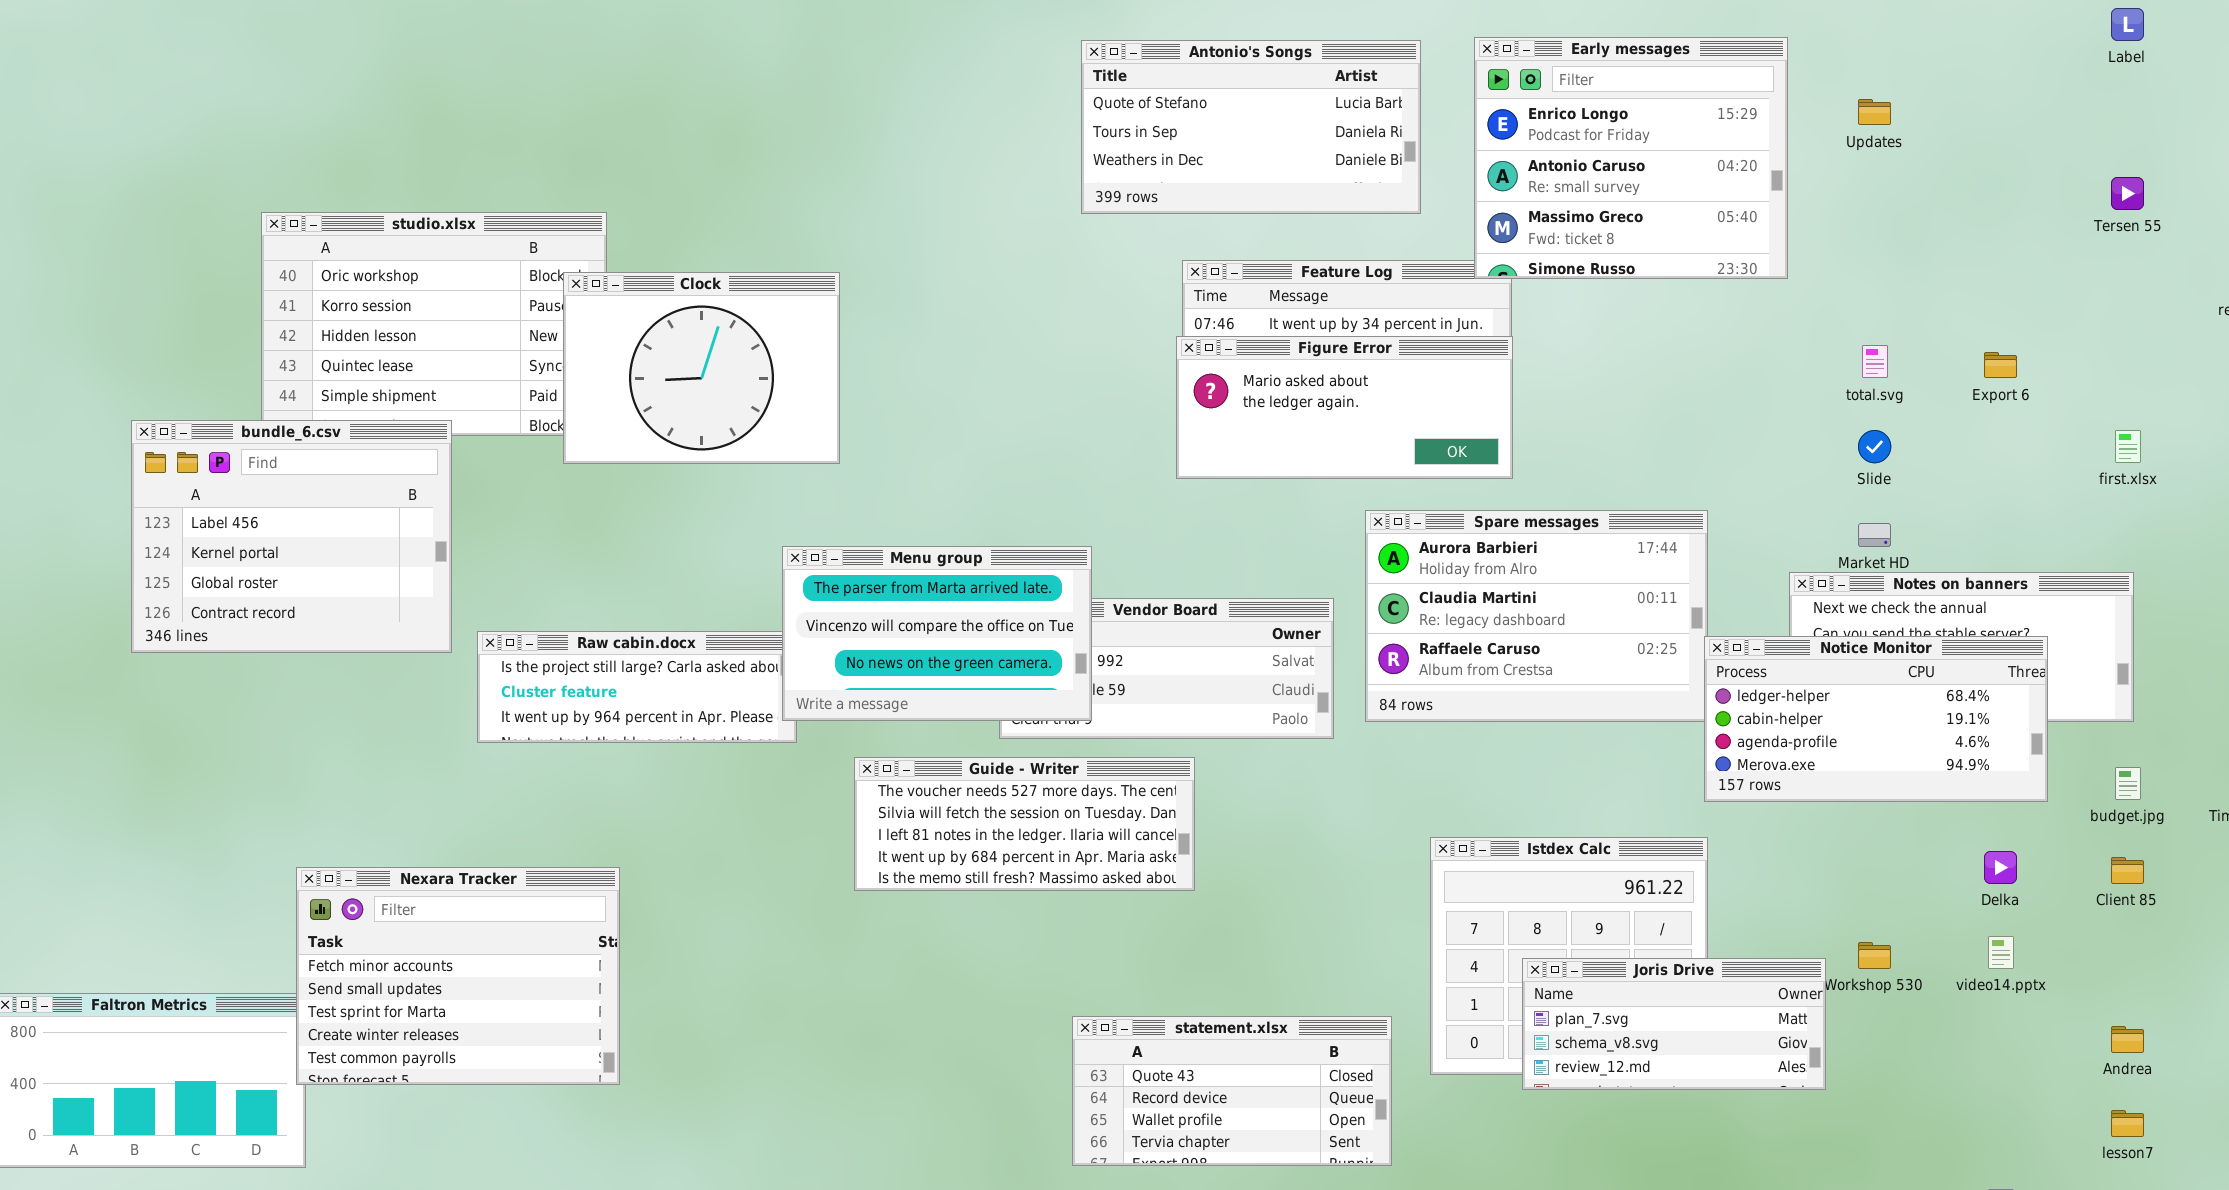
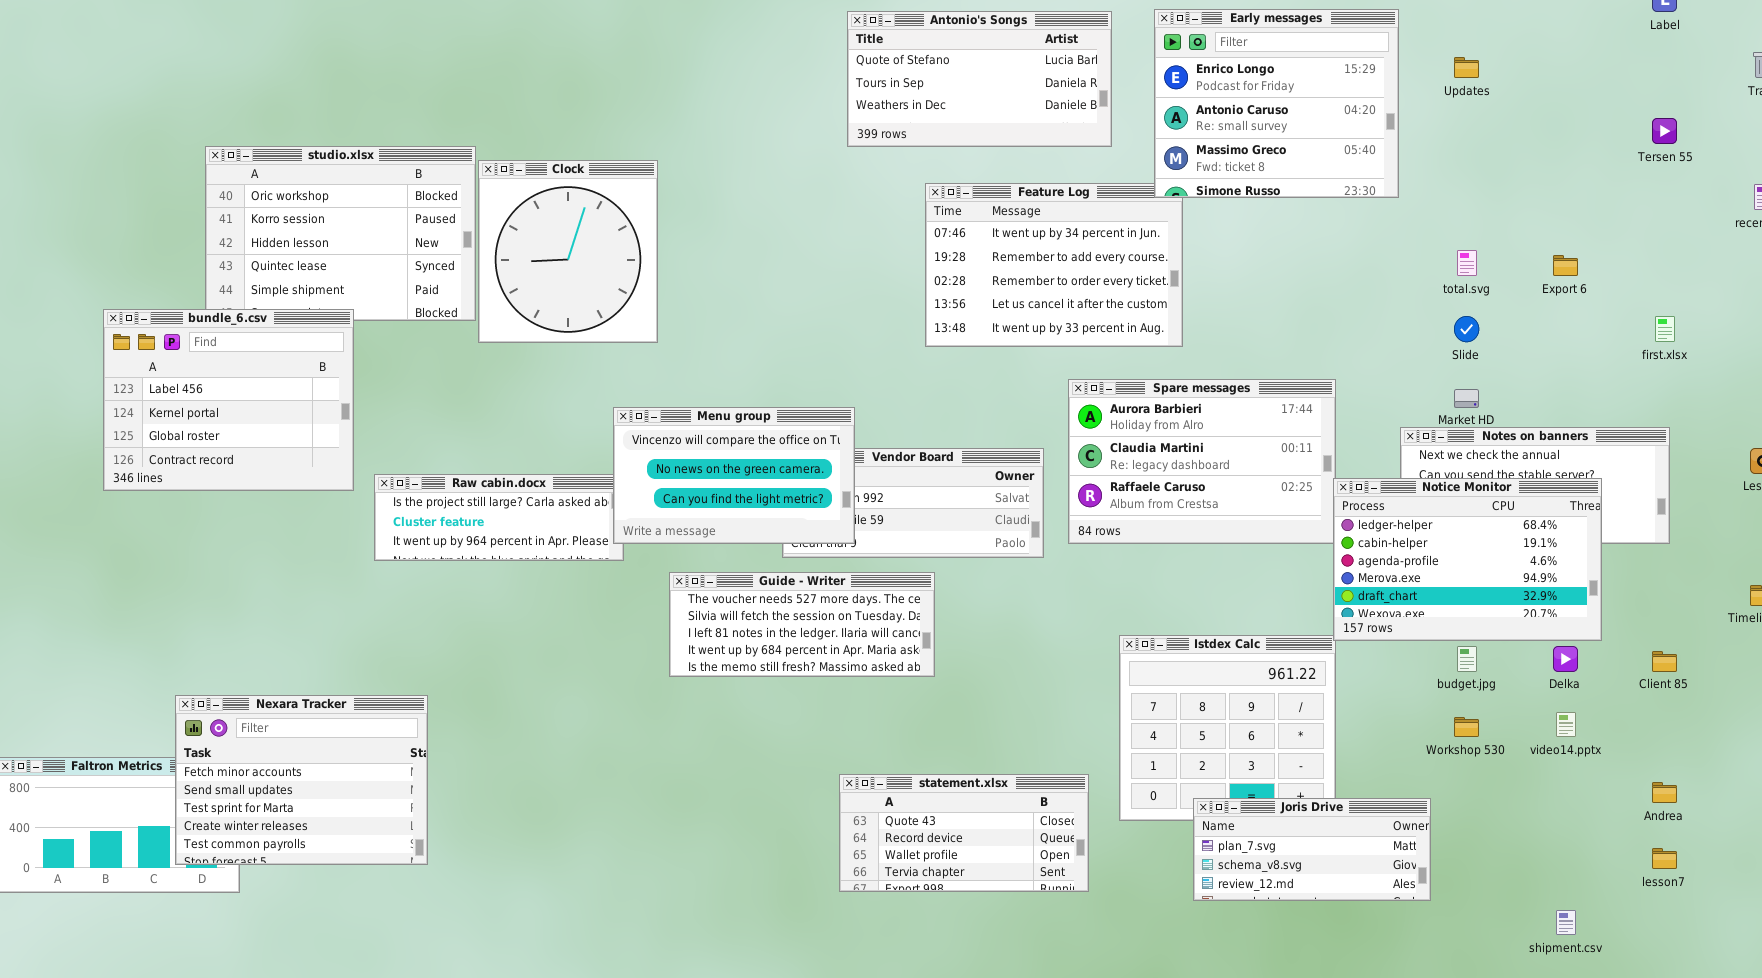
Clock: [563,272,840,464] -> [478,160,658,343], resized
Figure Error: [1176,336,1513,479] -> none, closed
Menu group: [782,546,1092,721] -> [613,407,855,544], scrolled down 1 row
Notice Monitor: [1704,636,2048,802] -> [1333,478,1602,641], resized
budget.jpg: [2115,767,2141,800] -> [1457,646,1477,672], moved
Nexara Tracker: [296,867,620,1085] -> [175,695,428,865], moved
Joris Drive: [1522,958,1826,1090] -> [1193,798,1431,901], moved

